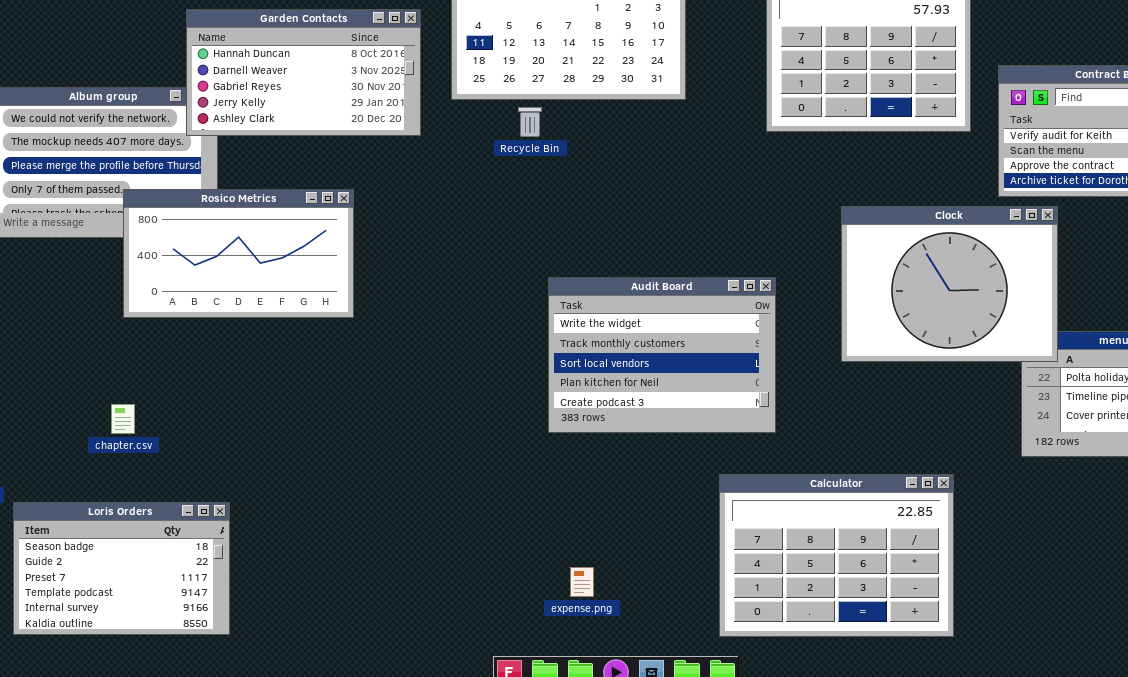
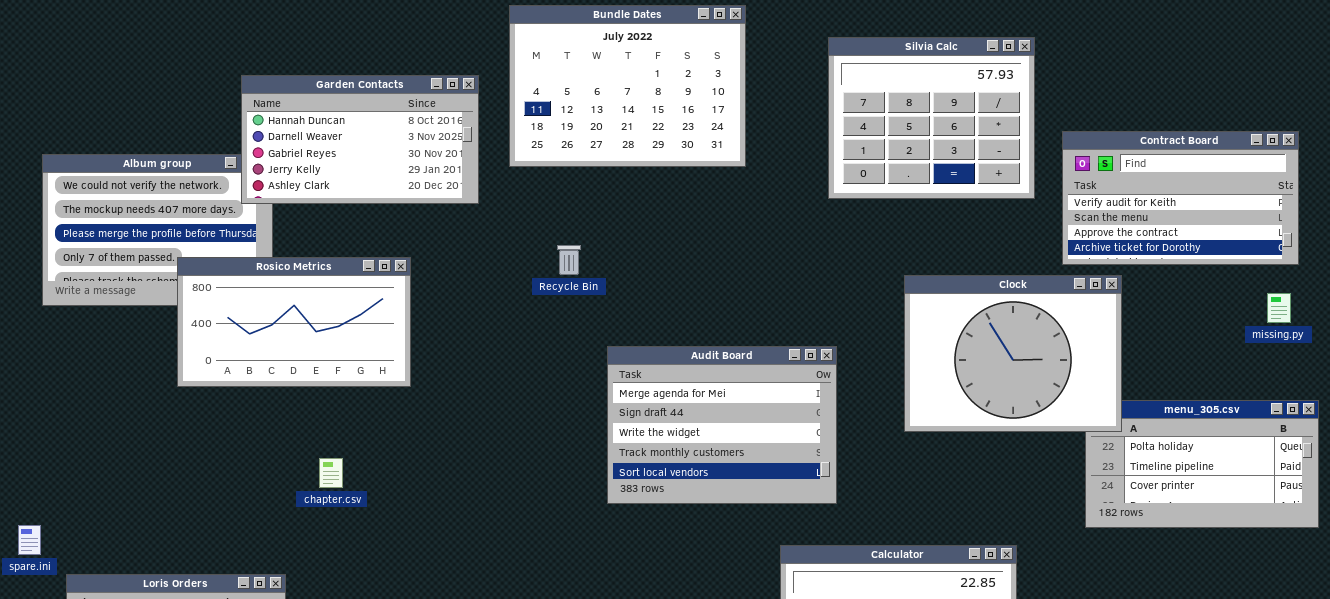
Recycle Bin: [518,107,542,137] -> [557,245,581,275], moved
Audit Board: [548,277,776,433] -> [607,346,837,504], scrolled up 2 rows
chapter.csv: [111,404,135,434] -> [319,458,343,488], moved

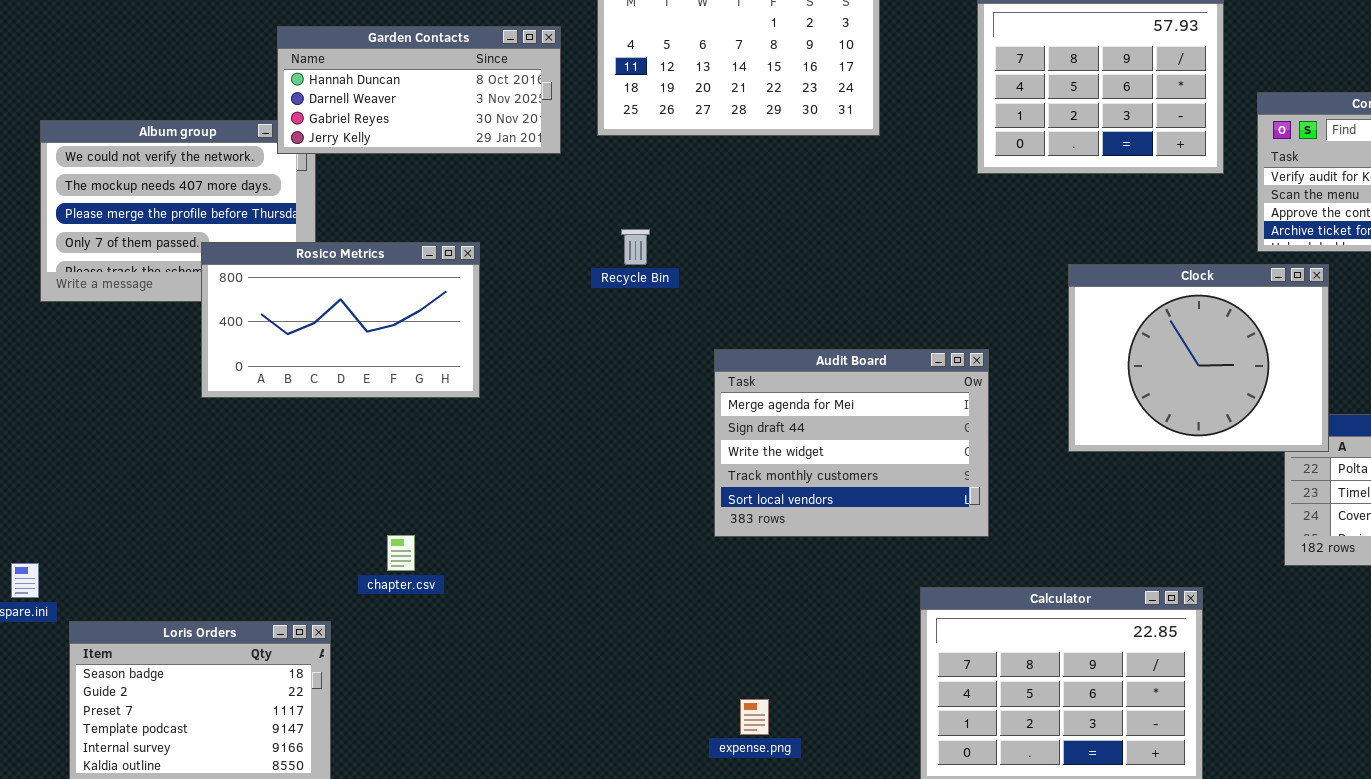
Garden Contacts: [241,75,479,204] -> [277,26,561,154], resized
Recycle Bin: [557,245,581,275] -> [621,229,650,265], moved
chapter.csv: [319,458,343,488] -> [387,535,415,571], moved

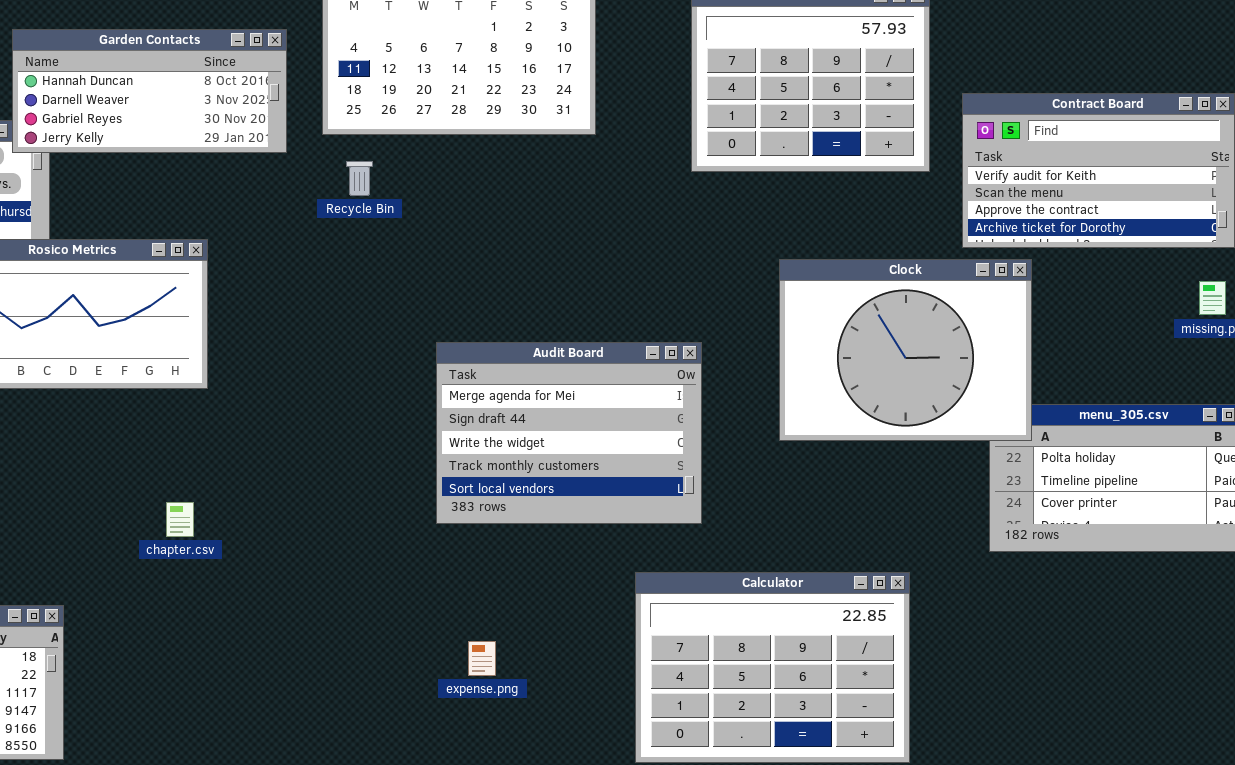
Recycle Bin: [621,229,650,265] -> [346,161,373,196], moved
chapter.csv: [387,535,415,571] -> [166,502,194,537], moved
expense.png: [740,699,769,735] -> [468,641,496,676], moved

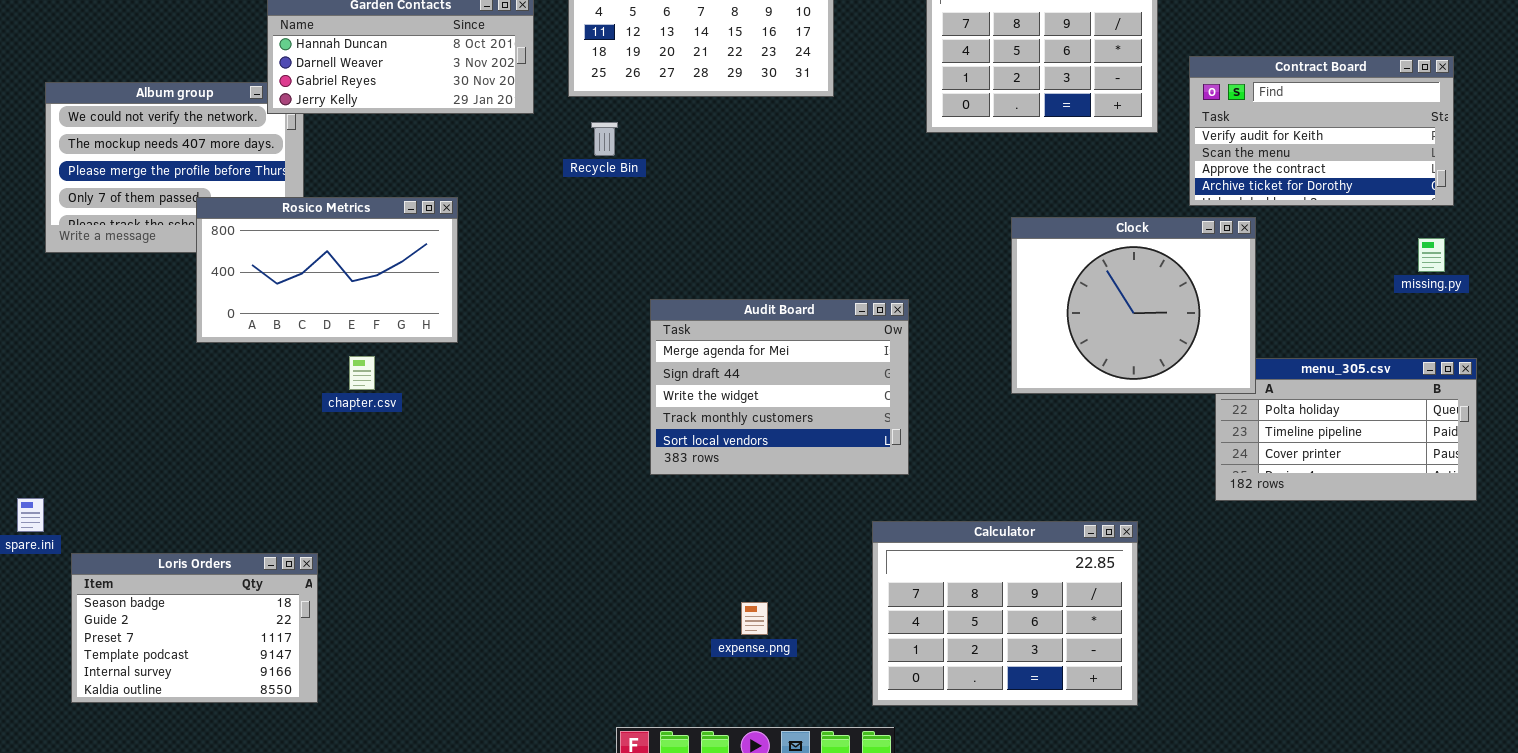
Audit Board: [436,342,702,524] -> [650,299,909,475], moved
chapter.csv: [166,502,194,537] -> [349,356,375,390], moved
expense.png: [468,641,496,676] -> [741,602,768,635], moved

